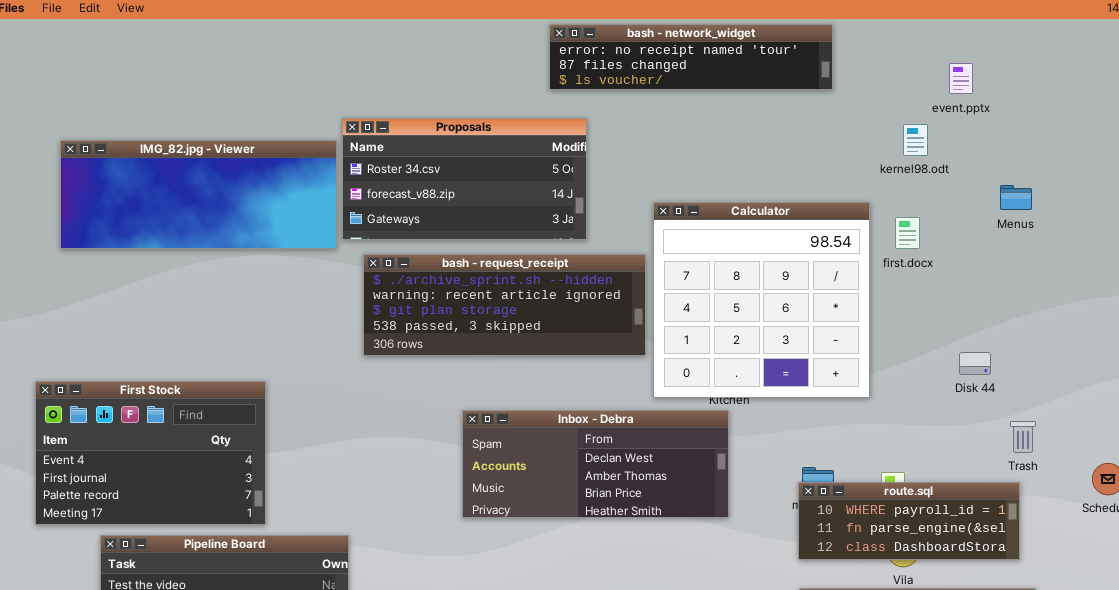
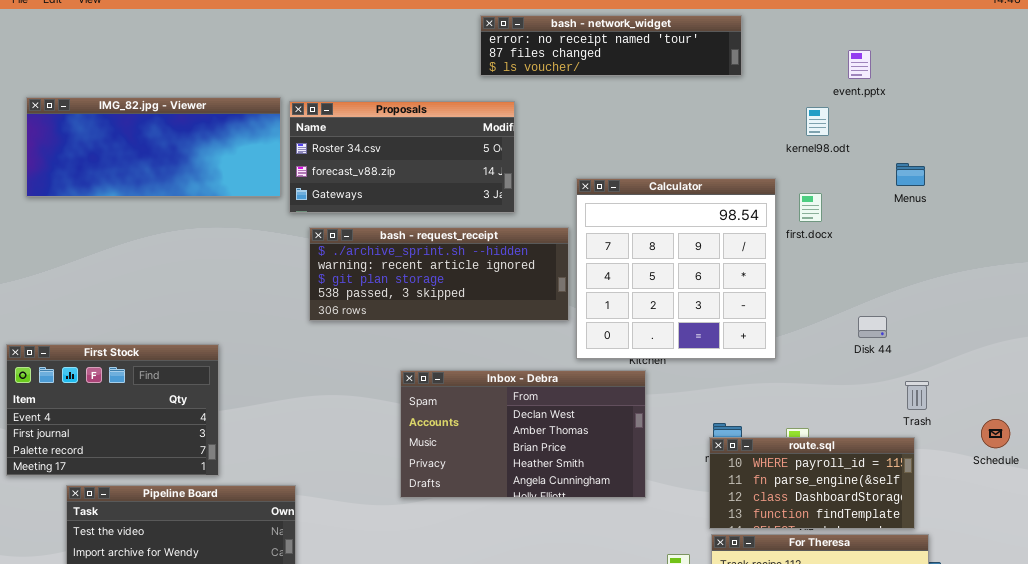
IMG_82.jpg - Viewer: [60,140,337,249] -> [26,97,281,197], moved
Inbox - Debra: [462,410,729,518] -> [400,370,646,498], resized
route.sql: [798,482,1020,560] -> [709,437,915,529], resized

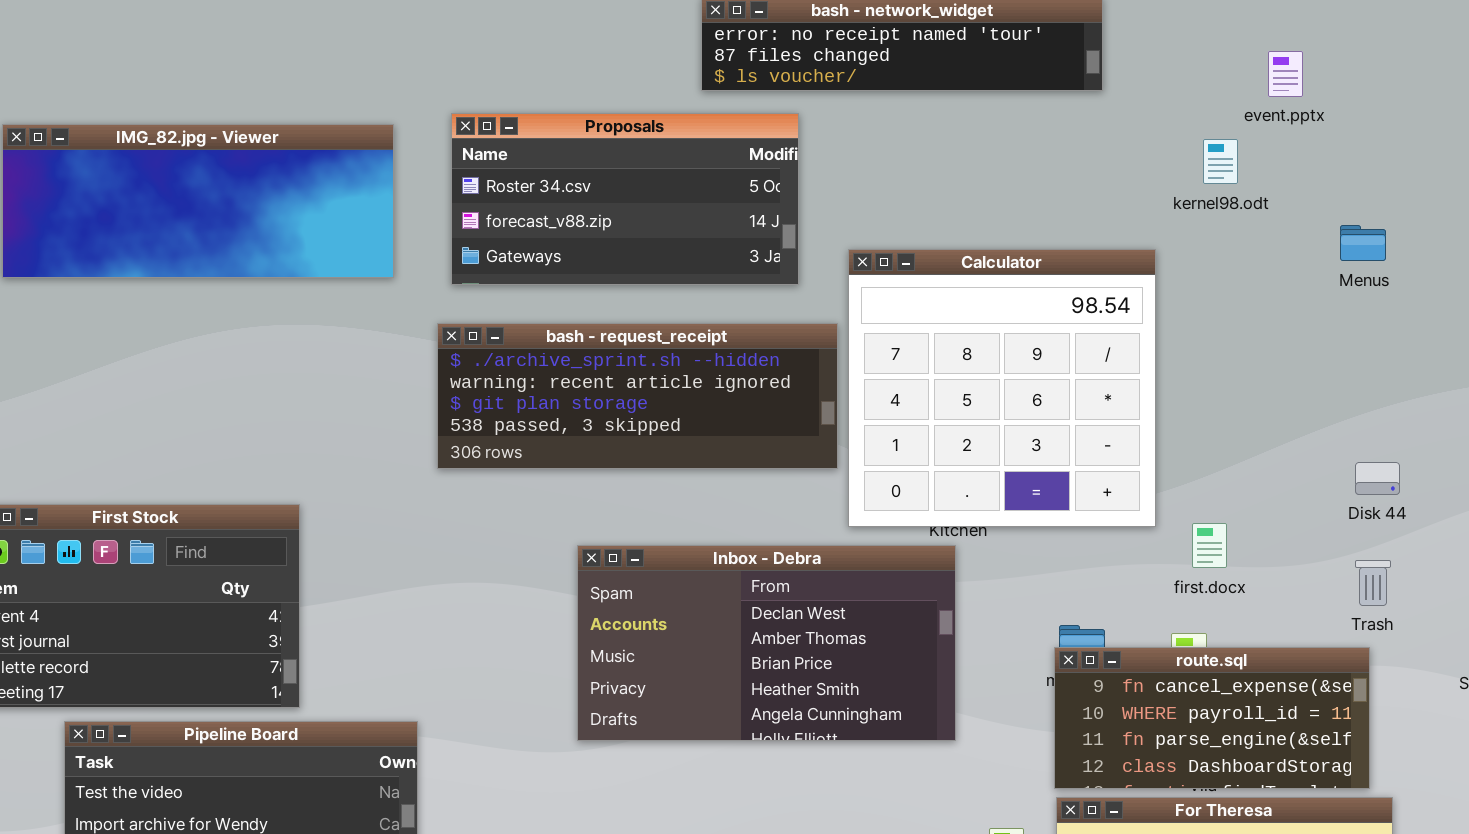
Proposals: [289,101,515,213] -> [451,113,799,285], moved
first.docx: [799,193,822,222] -> [1192,523,1227,568], moved
Disk 44: [858,316,887,338] -> [1355,462,1400,495], moved
route.sql: [709,437,915,529] -> [1054,647,1370,789], scrolled up 1 row

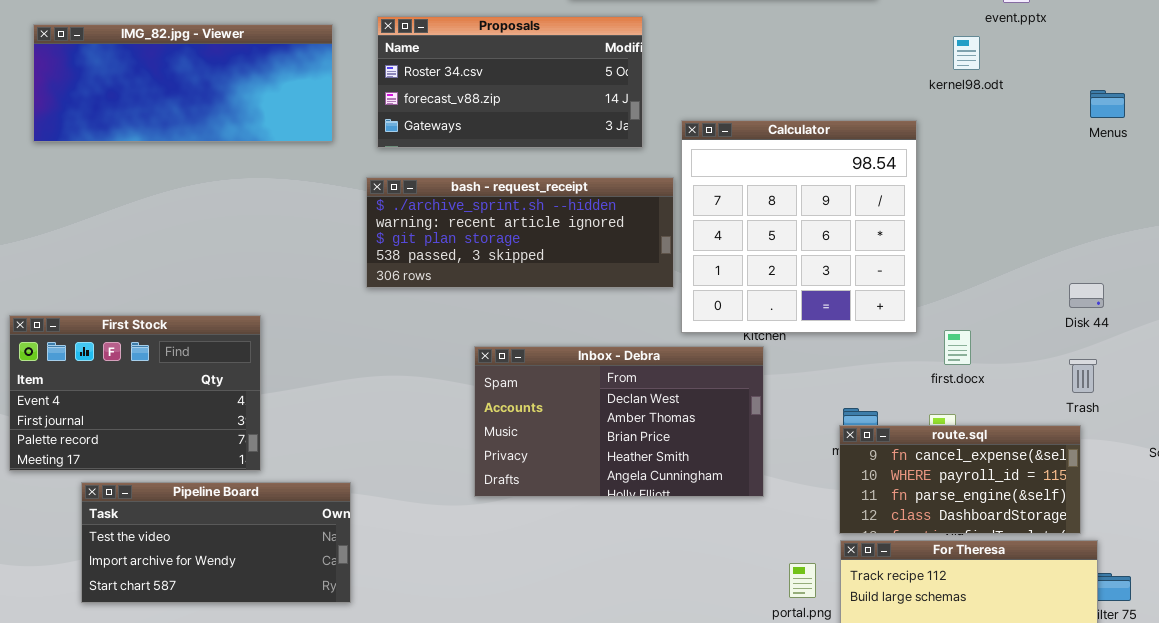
Menus: [1340,225,1386,261] -> [1090,90,1125,118], moved

